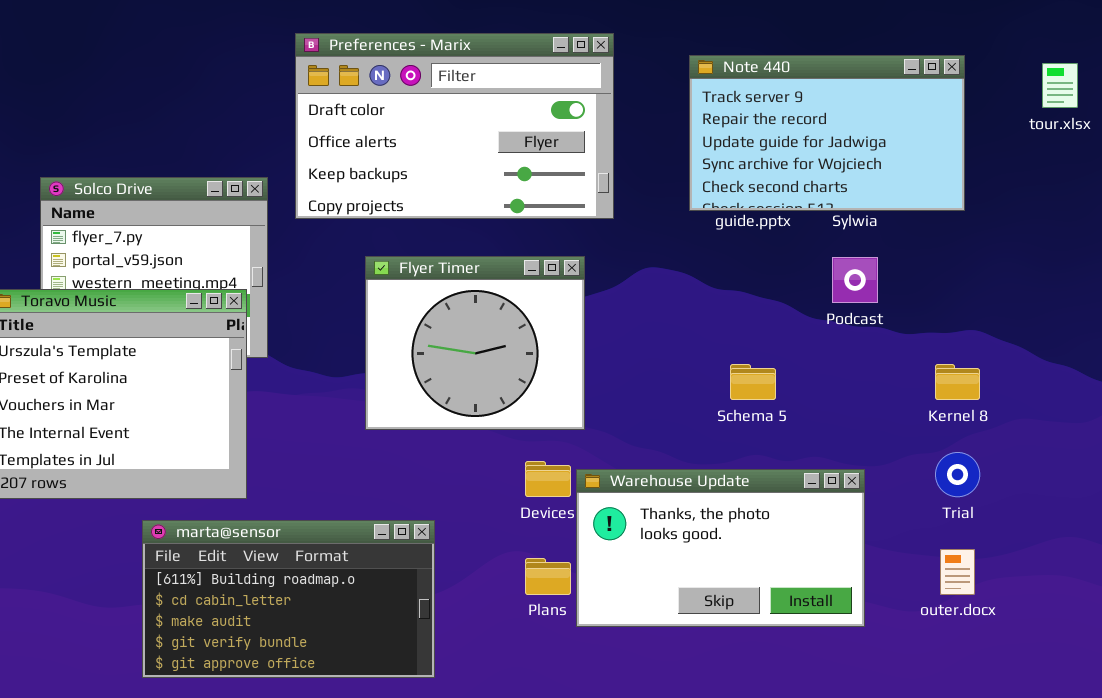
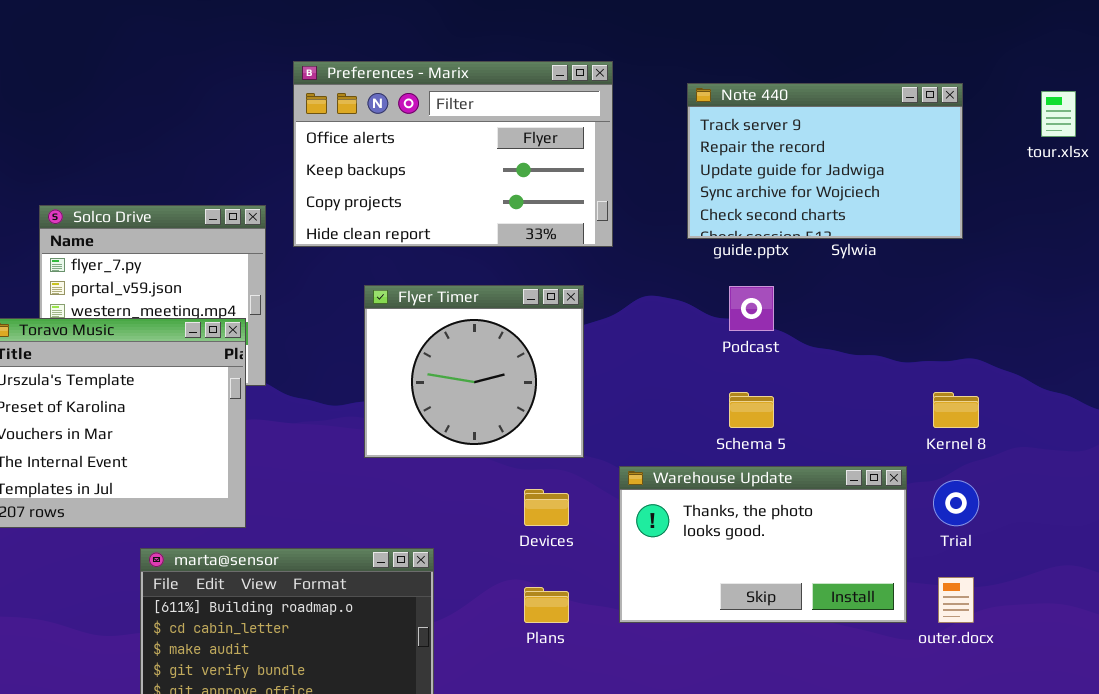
Preferences - Marix: [295,33,614,219] -> [293,61,613,247], scrolled down 1 row
Podcast: [832,257,878,303] -> [729,286,774,331], moved
Warehouse Update: [576,469,865,627] -> [619,466,907,623], moved

